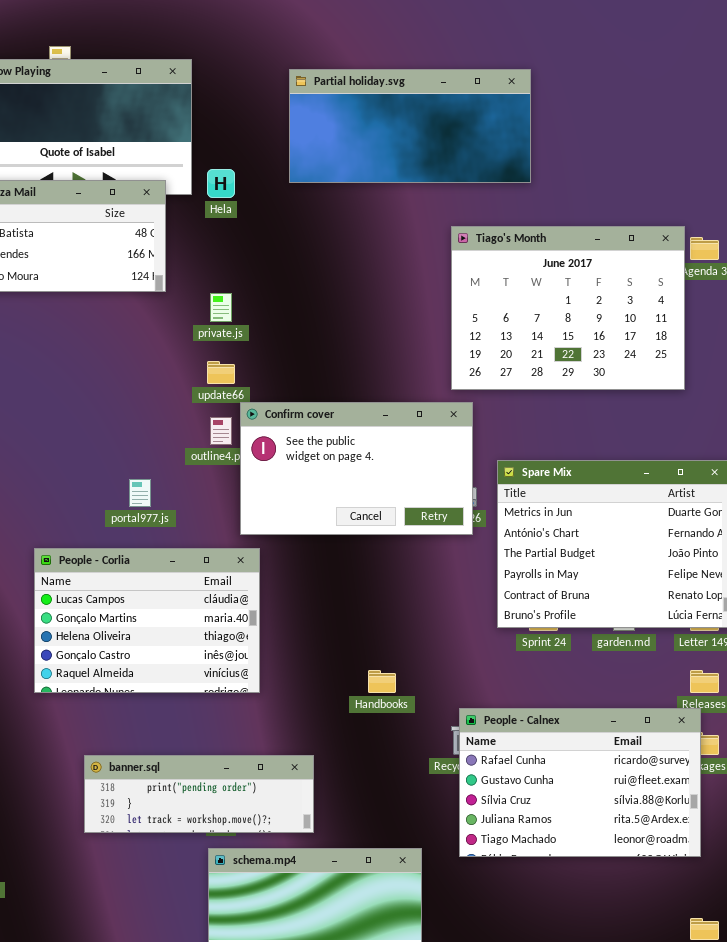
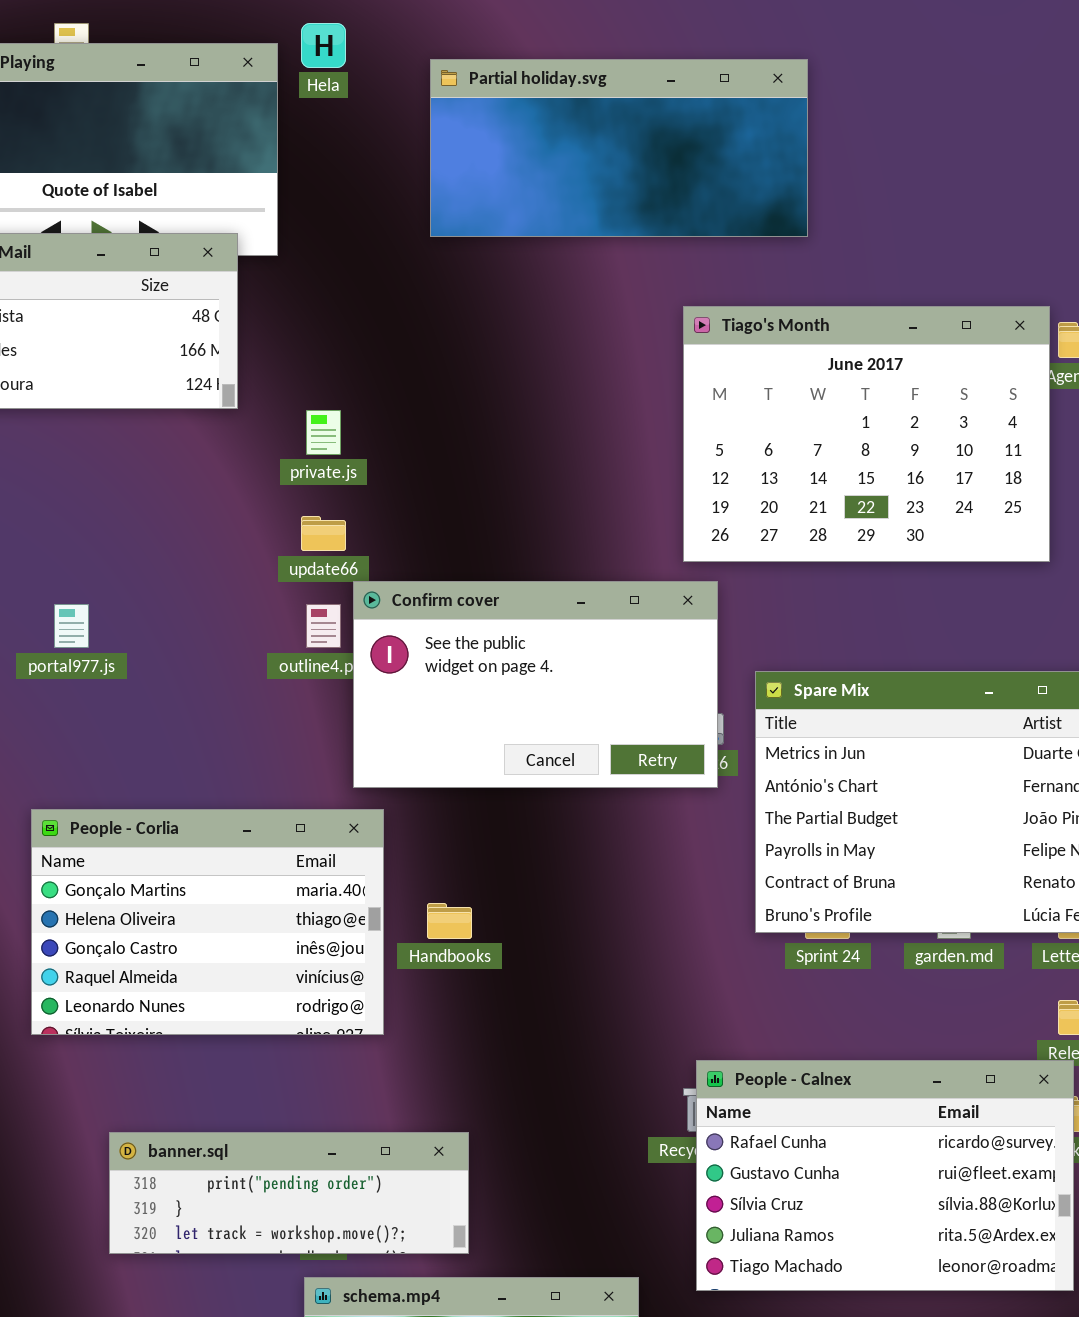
Hela: [207,169,235,198] -> [301,23,346,68], moved
portal977.js: [129,479,151,507] -> [54,604,89,648], moved
People - Corlia: [34,548,260,693] -> [31,809,384,1035], scrolled down 1 row
Handbooks: [368,670,396,693] -> [427,903,472,939], moved

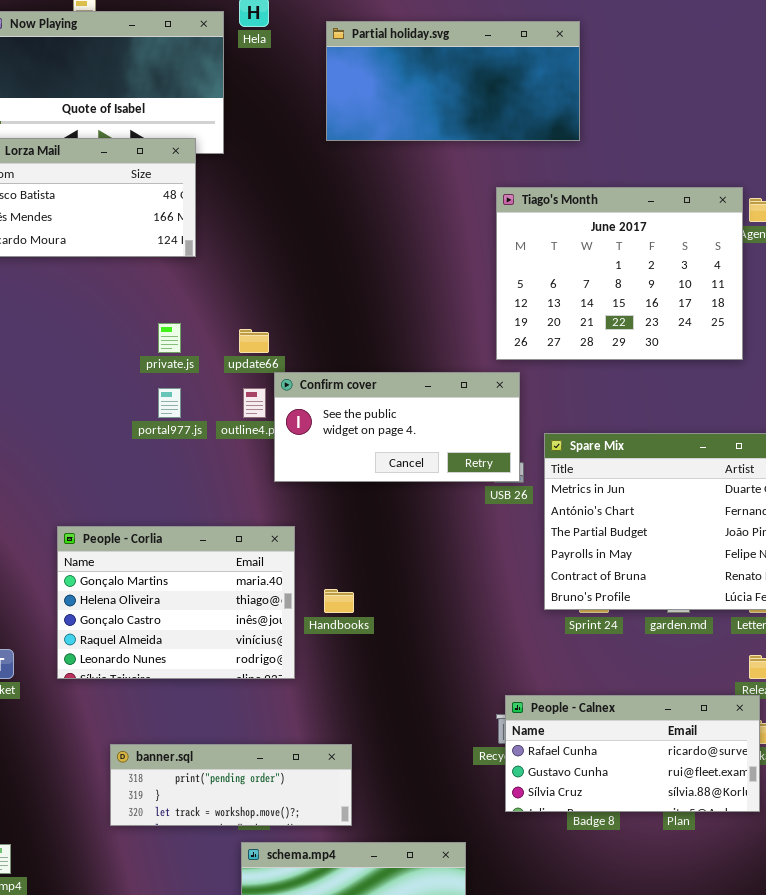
private.js: [306,410,341,455] -> [158,323,181,353], moved
Confirm cover: [353,581,718,788] -> [274,372,520,482], resized
portal977.js: [54,604,89,648] -> [158,388,181,418], moved
People - Calnex: [696,1060,1074,1291] -> [505,695,760,812], resized

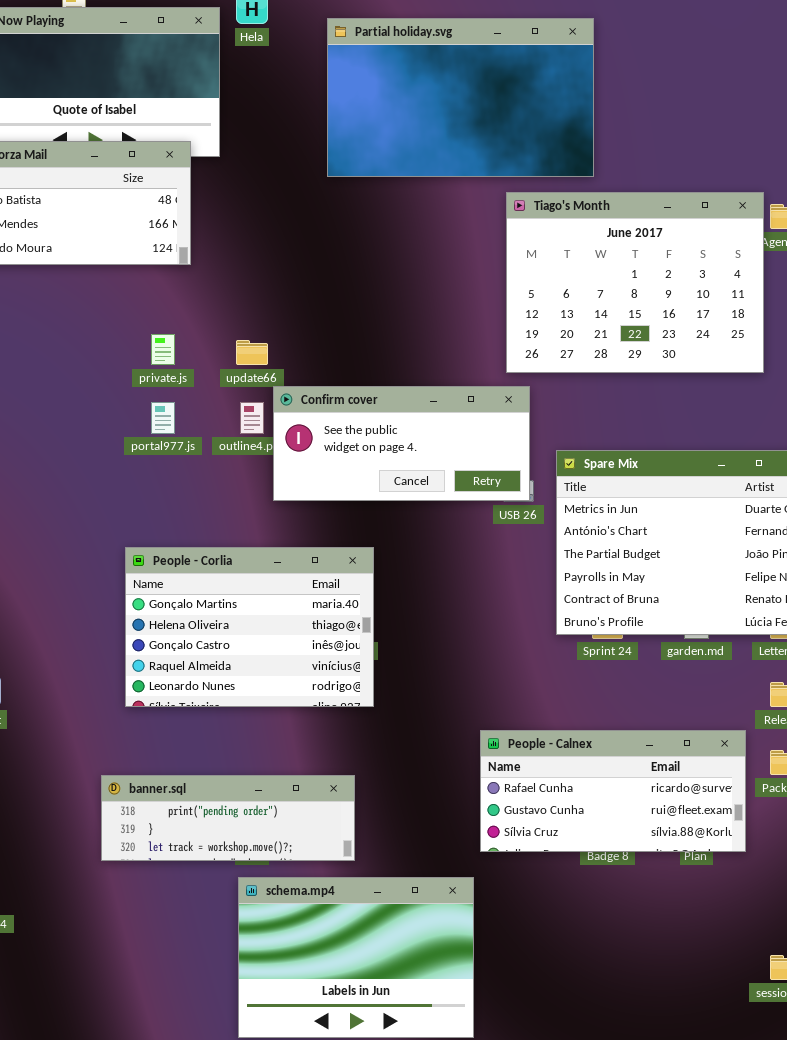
Partial holiday.svg: [326,21,580,141] -> [327,18,594,177], resized
People - Corlia: [57,526,295,679] -> [125,547,374,707], moved
People - Calnex: [505,695,760,812] -> [480,730,746,852], moved

